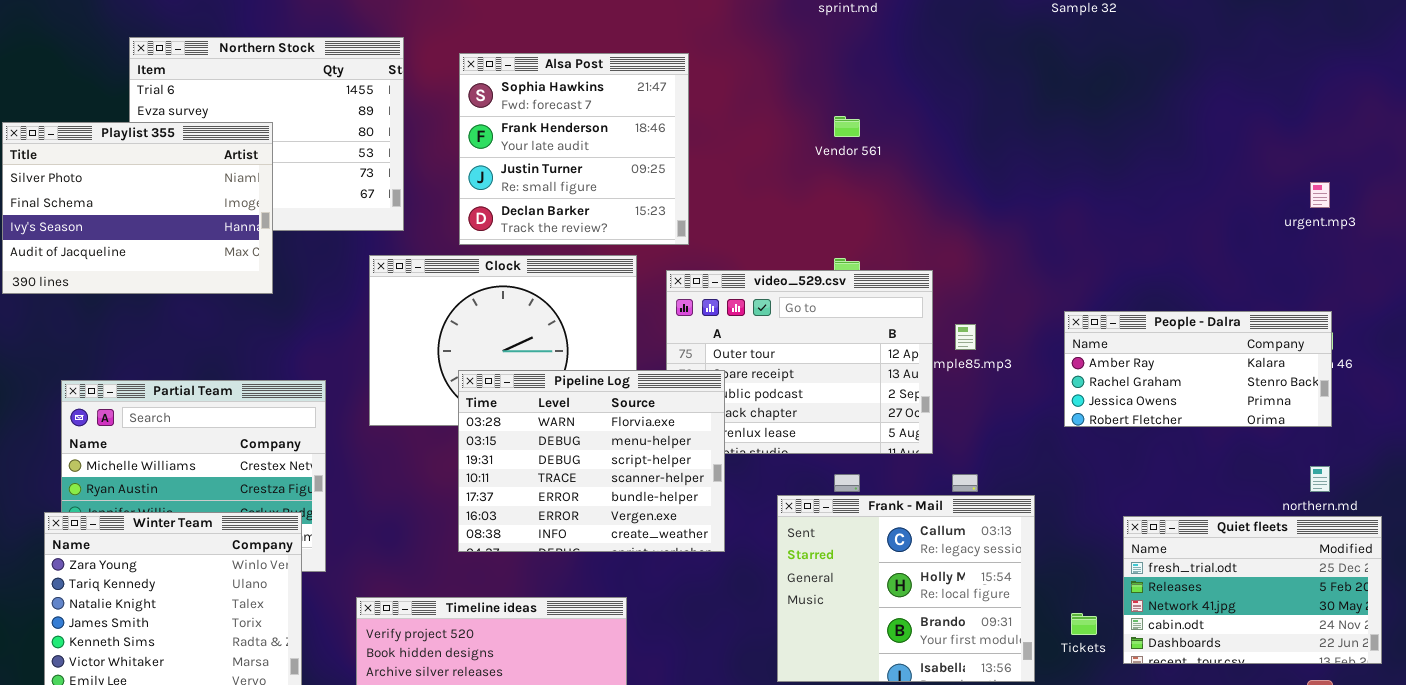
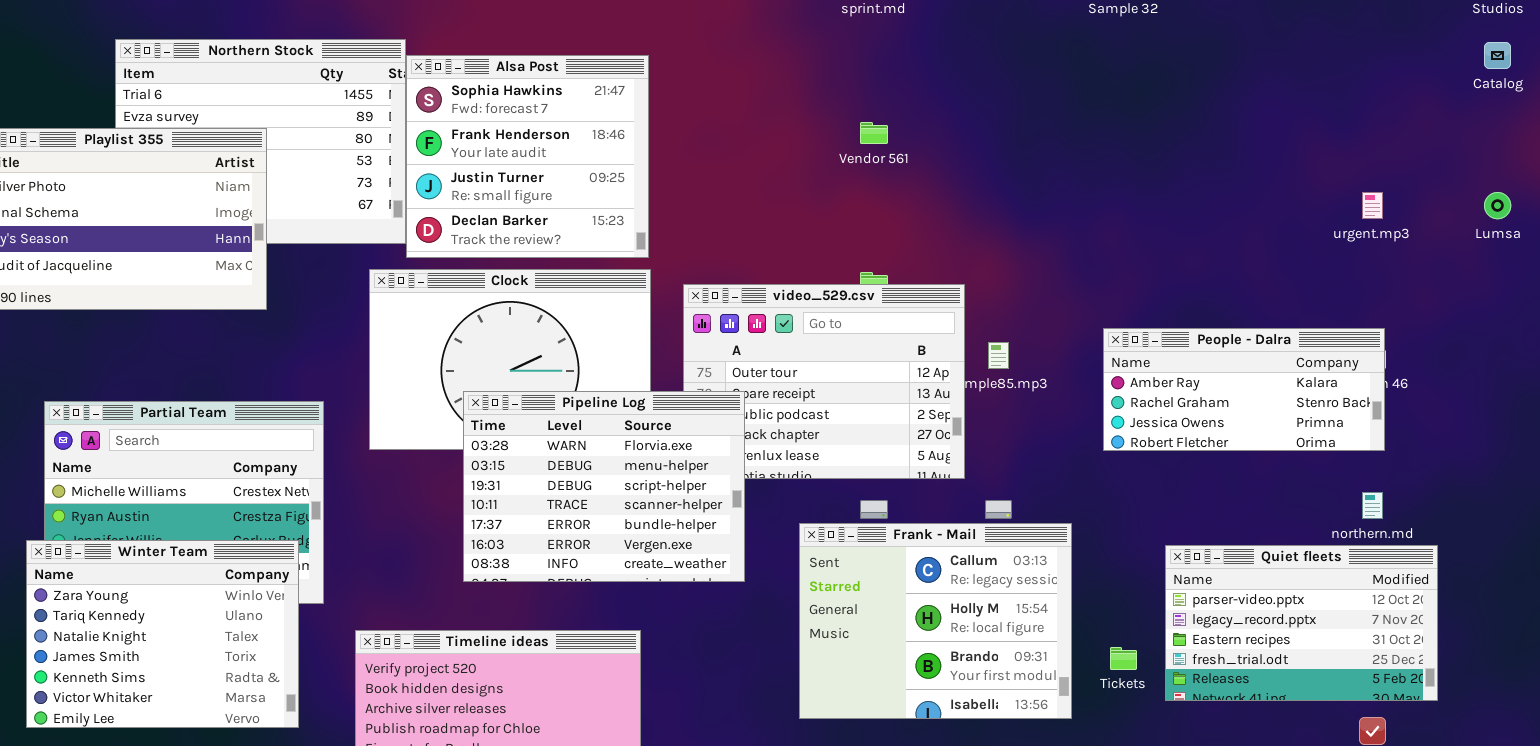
Alsa Post: [459,53,689,245] -> [406,55,649,258], moved
Quiet fleets: [1123,516,1382,664] -> [1165,545,1438,701], scrolled up 3 rows

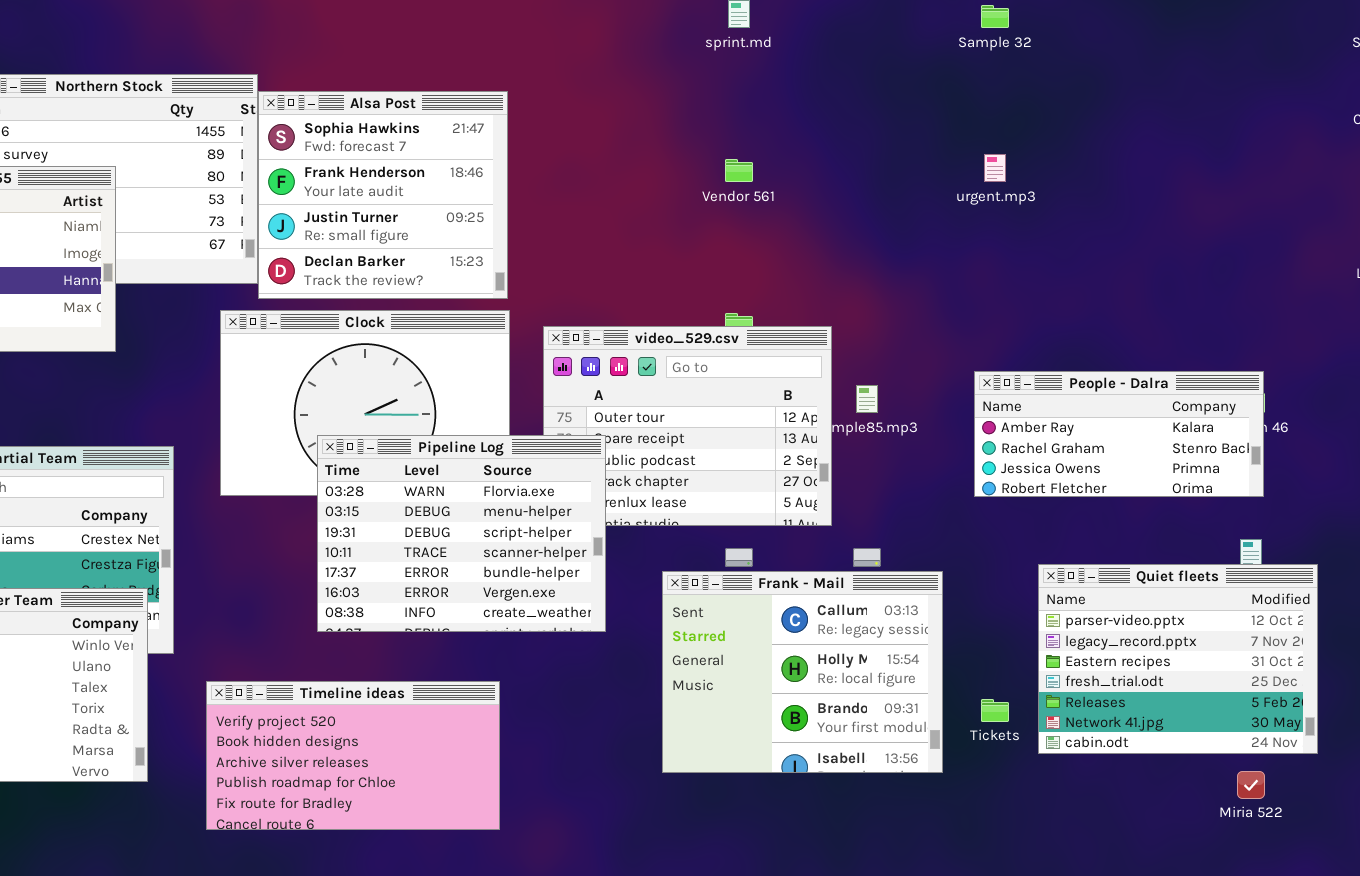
urgent.mp3: [1362,192,1383,219] -> [984,154,1006,182], moved
Quiet fleets: [1165,545,1438,701] -> [1038,564,1318,754], resized

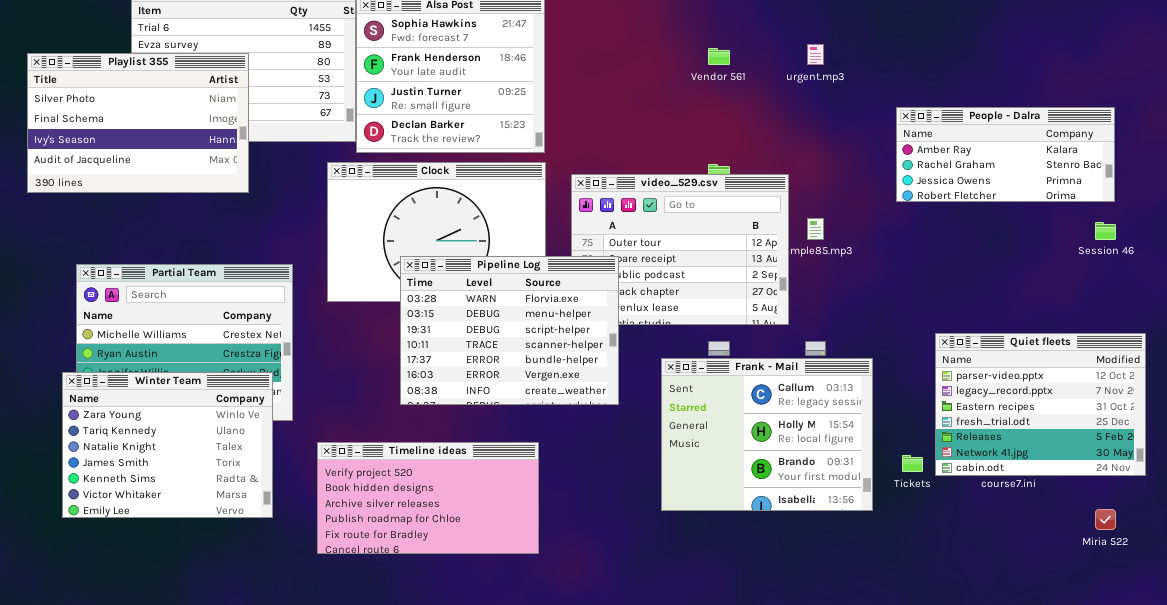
urgent.mp3: [984,154,1006,182] -> [807,44,824,65], moved
People - Dalra: [974,371,1264,497] -> [896,107,1115,202], moved
Quiet fleets: [1038,564,1318,754] -> [935,333,1146,476], moved

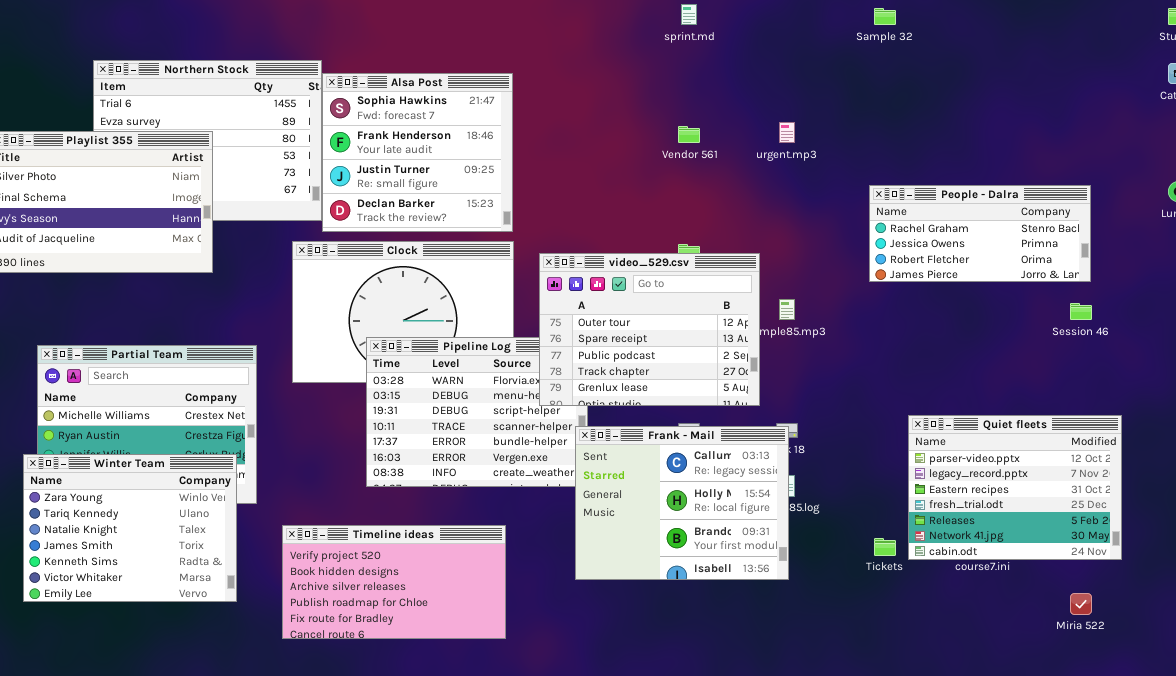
People - Dalra: [896,107,1115,202] -> [869,185,1091,282], scrolled down 1 row
video_529.csv: [571,174,789,325] -> [539,253,760,406], raised
Frank - Mail: [661,358,873,511] -> [575,426,789,580], moved

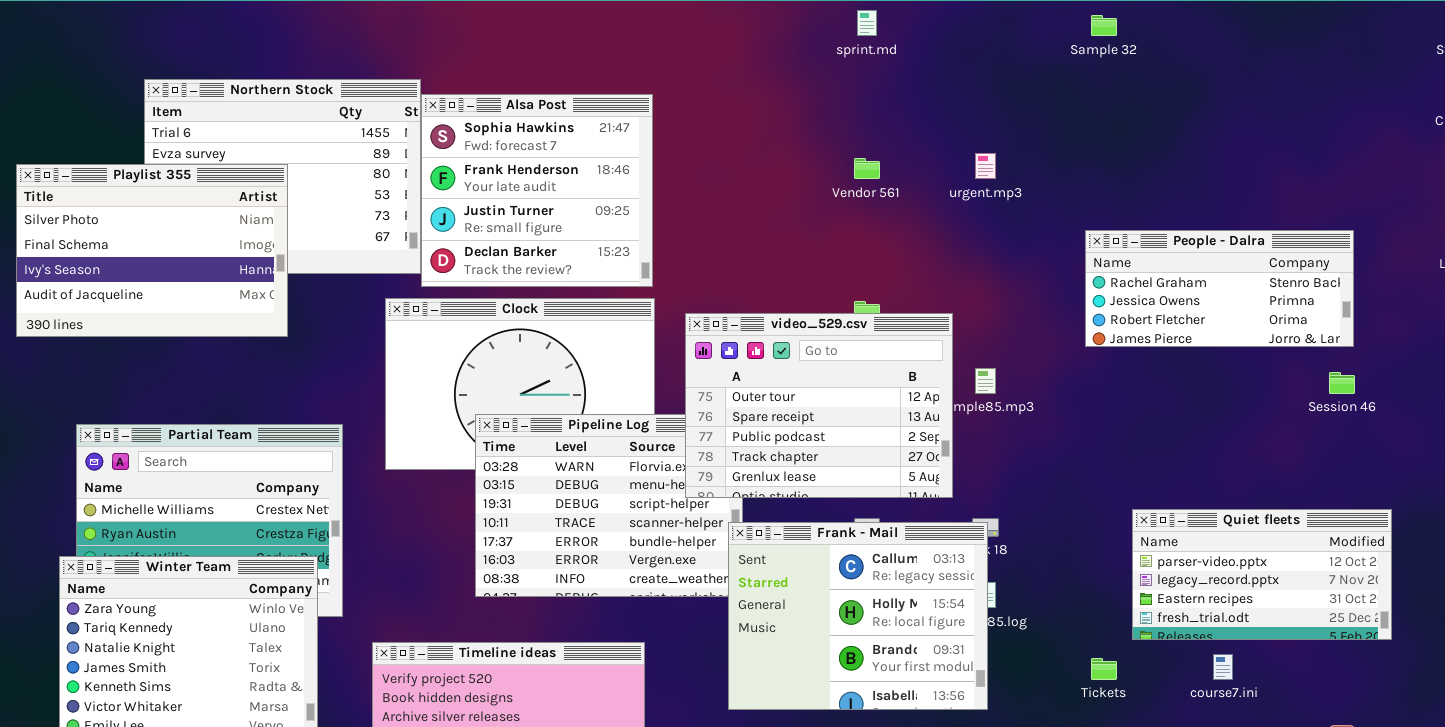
Quiet fleets: [908,415,1122,560] -> [1132,509,1392,640], resized

